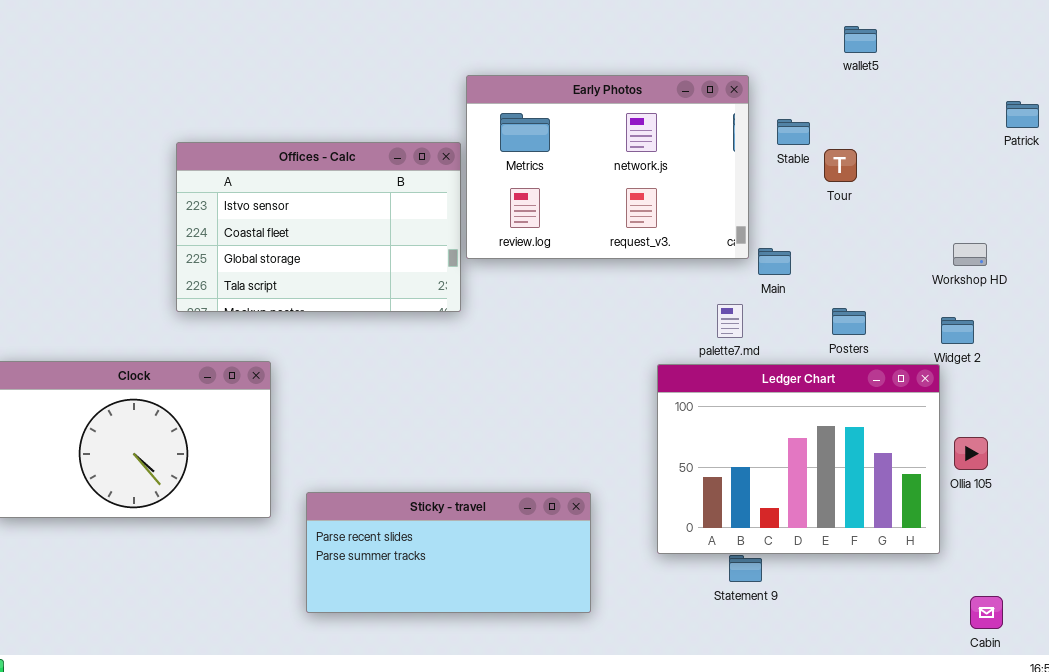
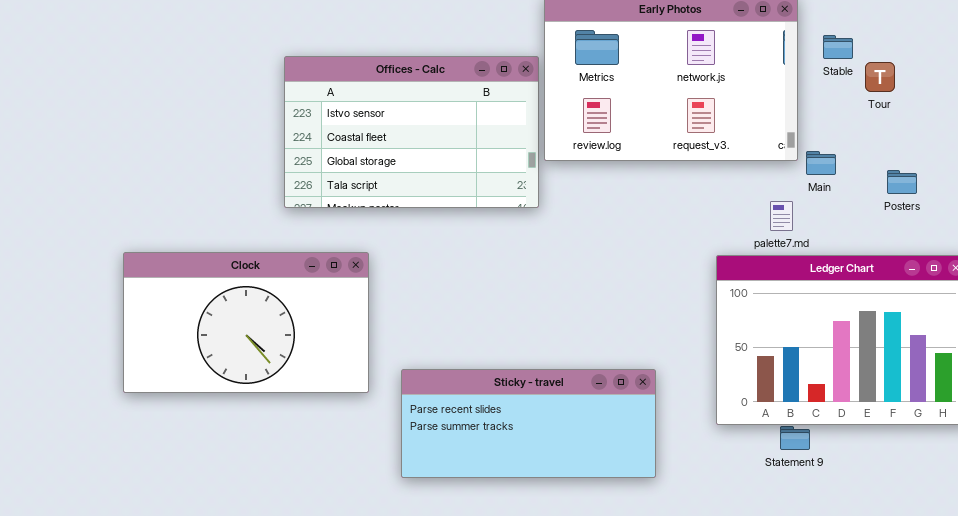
Posters: [832,308,866,335] -> [887,170,917,194], moved

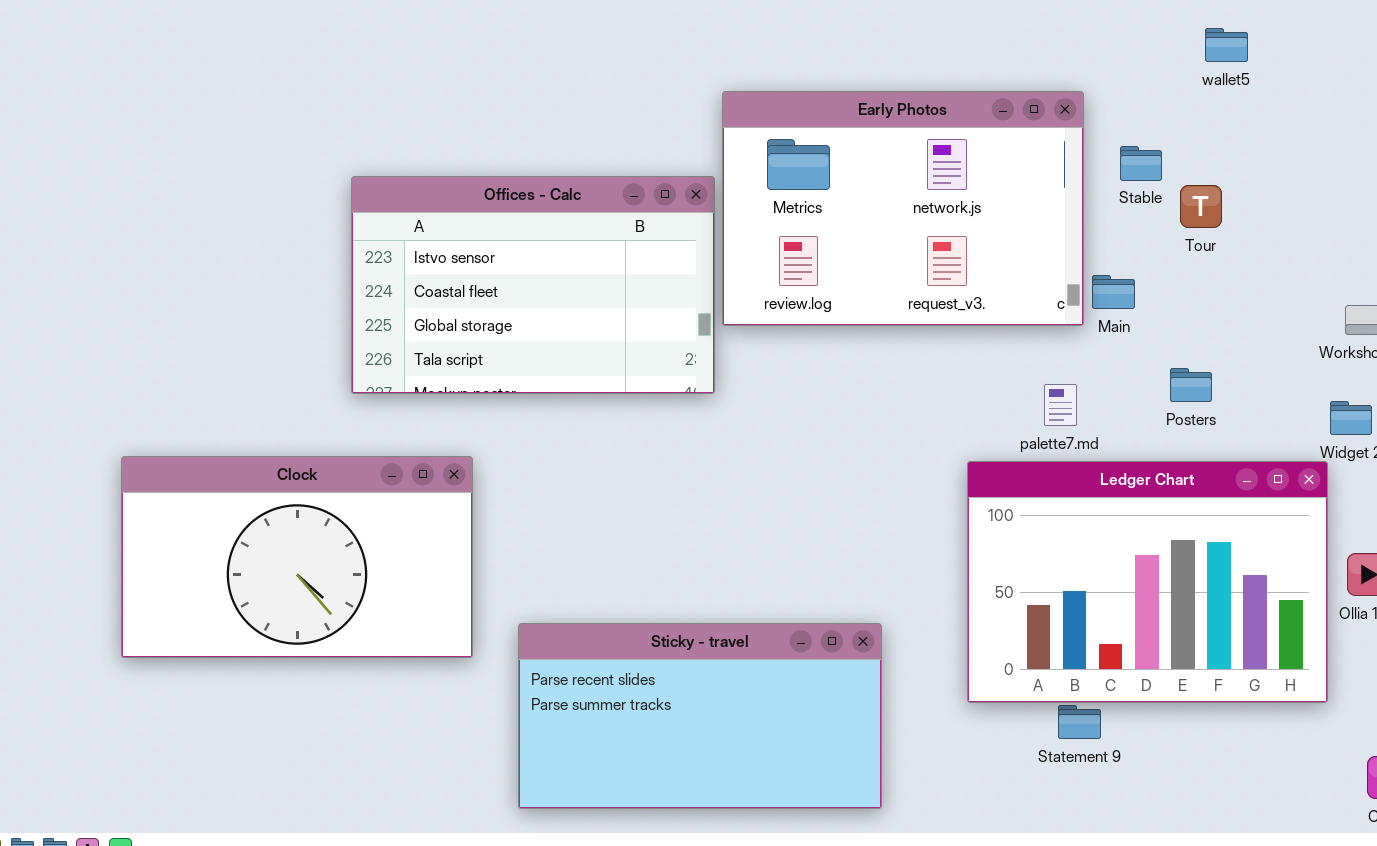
Main: [806,151,836,175] -> [1092,275,1135,309], moved
Posters: [887,170,917,194] -> [1170,368,1212,402], moved
Sticky - travel: [401,369,656,478] -> [518,623,882,809], resized

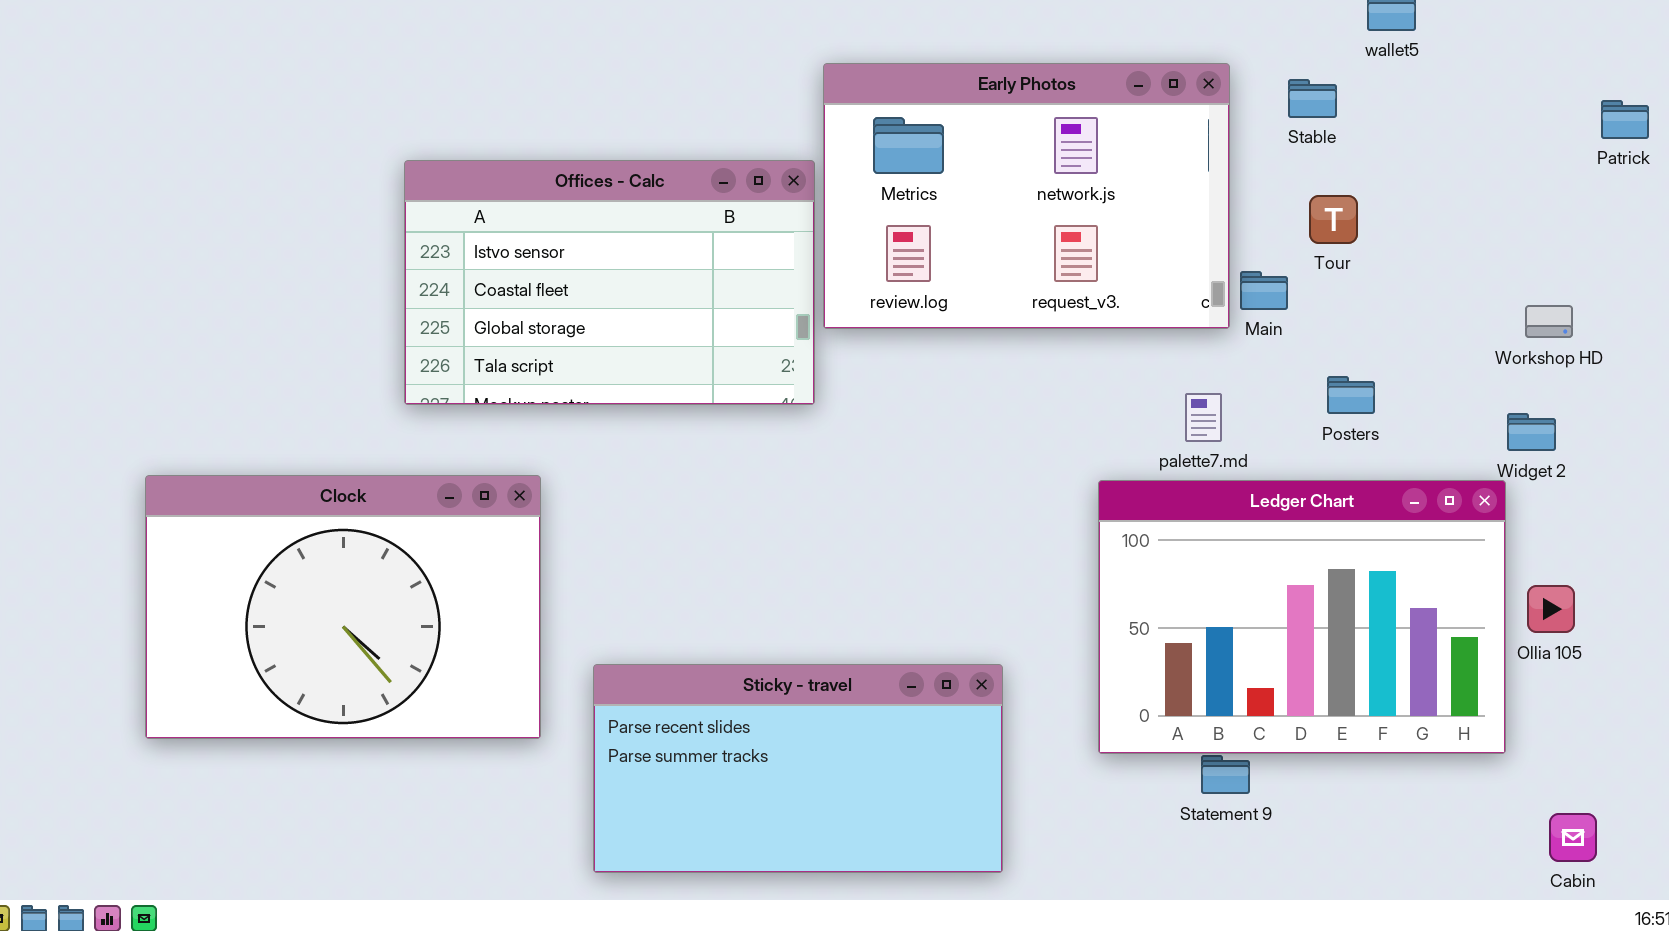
Stable: [1120,146,1162,181] -> [1288,79,1337,118], moved
Tour: [1180,185,1222,228] -> [1309,195,1358,244], moved
Clock: [121,456,473,658] -> [145,475,541,739], resized

